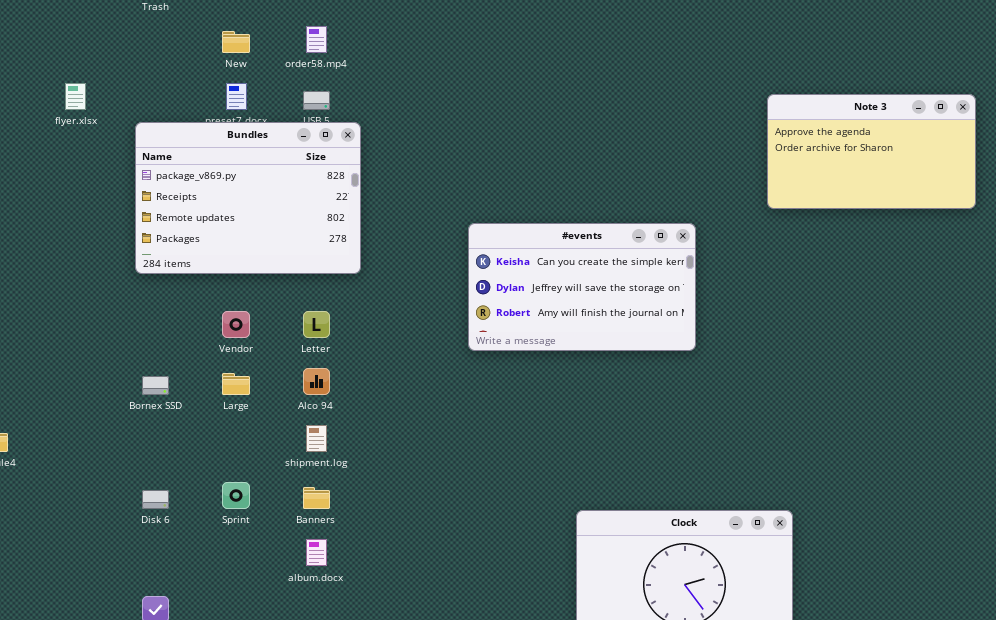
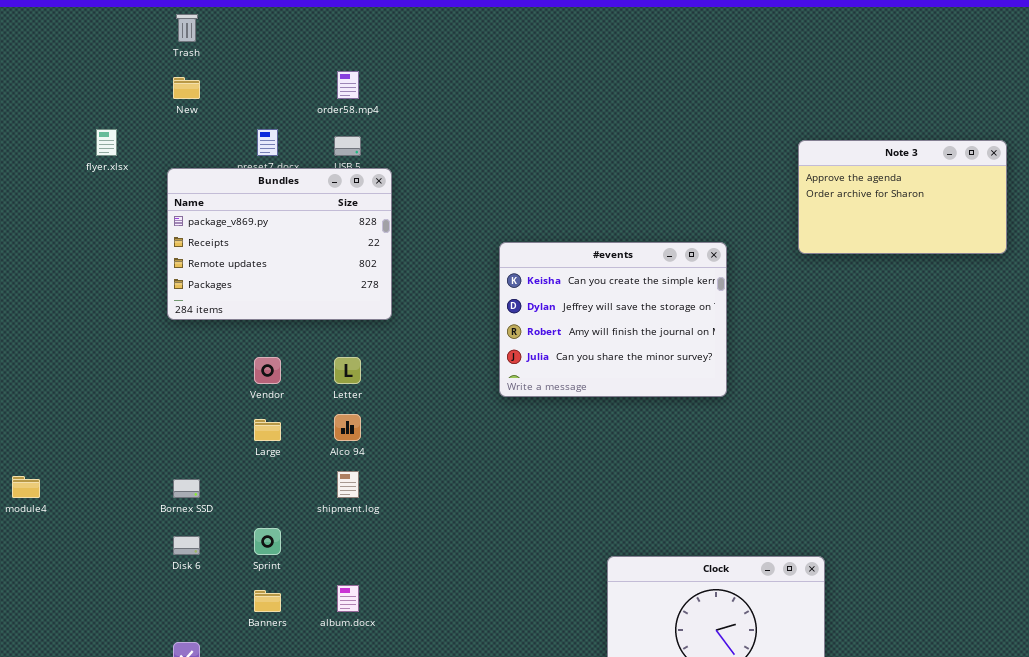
New: [222,31,250,53] -> [173,77,200,99], moved
#events: [468,223,696,351] -> [499,242,727,397], resized
Bornex SSD: [142,376,169,395] -> [173,479,200,498], moved
Banners: [303,487,330,509] -> [254,590,281,612], moved

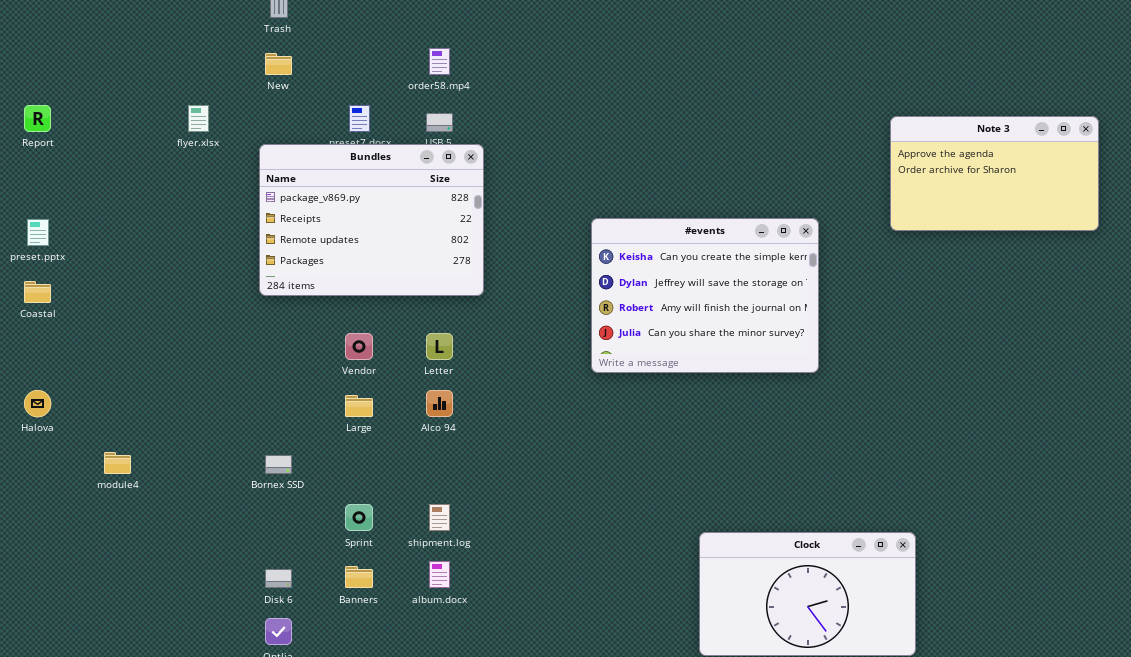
shipment.log: [337,471,359,498] -> [429,504,450,531], moved
Disk 6: [173,536,200,555] -> [265,569,292,588], moved

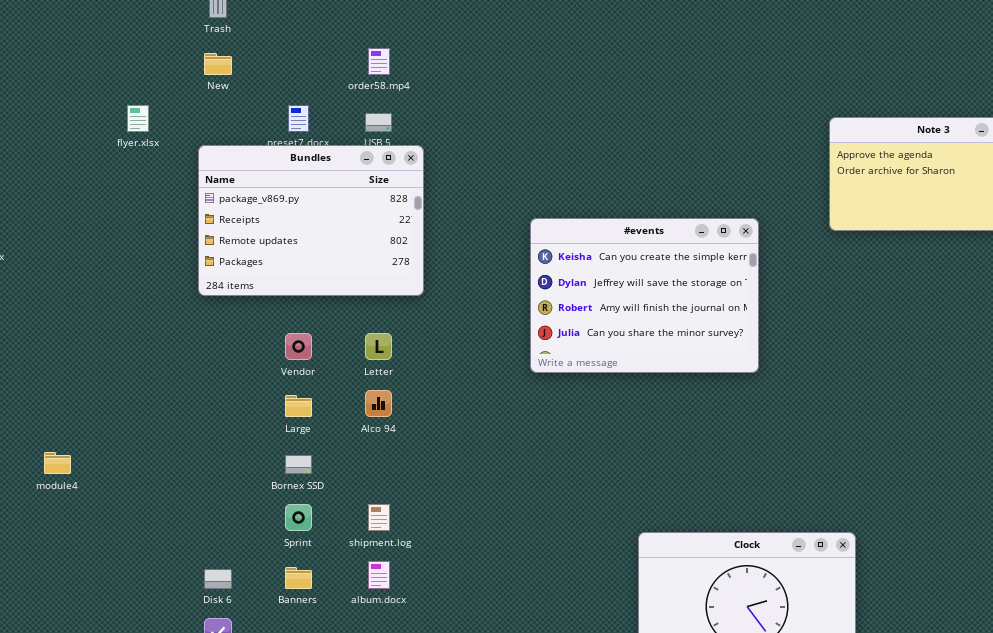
Bornex SSD: [265,455,292,474] -> [285,455,312,474], moved

